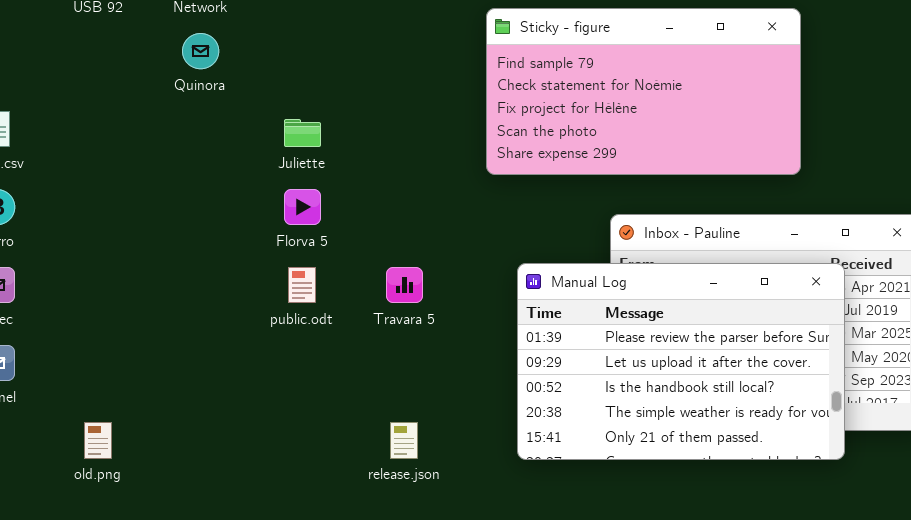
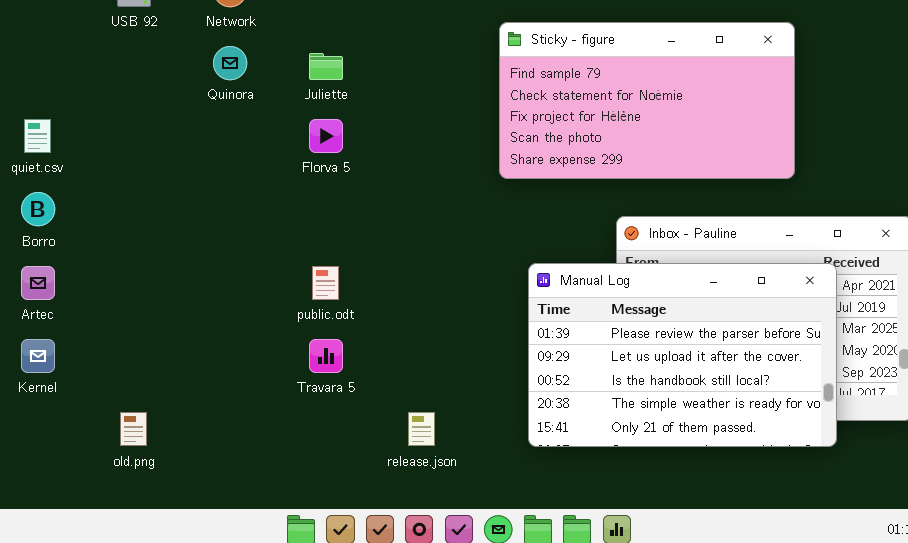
Juliette: [284,119,321,147] -> [309,53,343,80], moved
Florva 5: [284,189,321,225] -> [309,119,343,153], moved
Travara 5: [386,267,423,303] -> [309,339,343,373], moved

